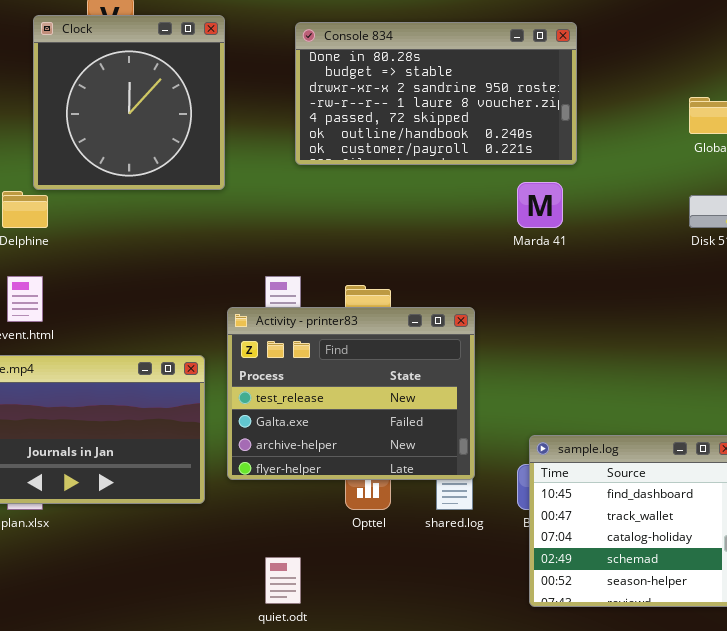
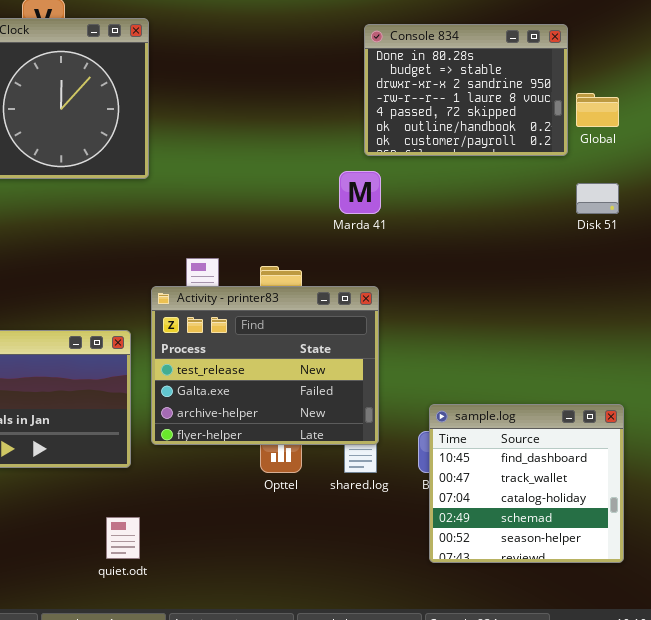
Console 834: [295,22,577,165] -> [364,24,568,156], moved, resized
Marda 41: [517,182,563,228] -> [339,171,381,214], moved
quiet.odt: [265,557,301,604] -> [106,517,140,559], moved

